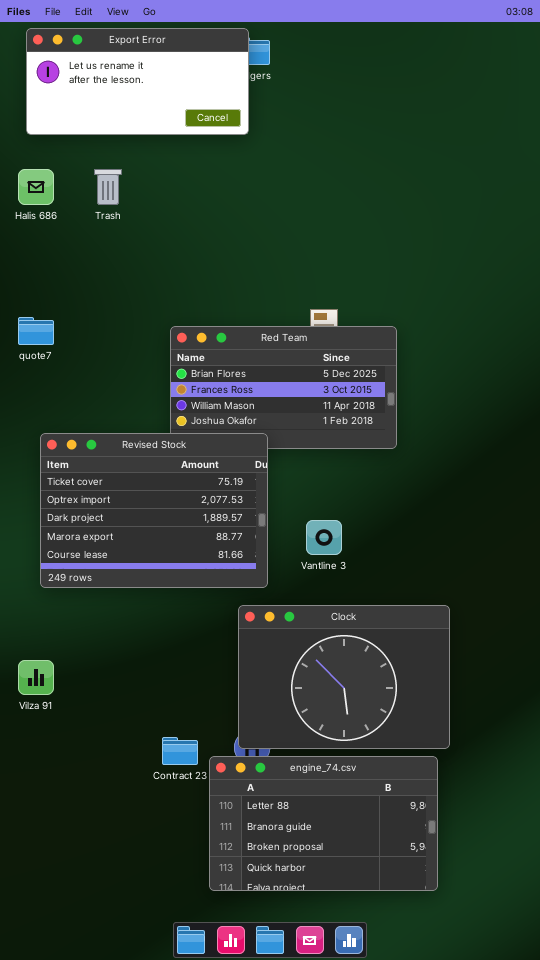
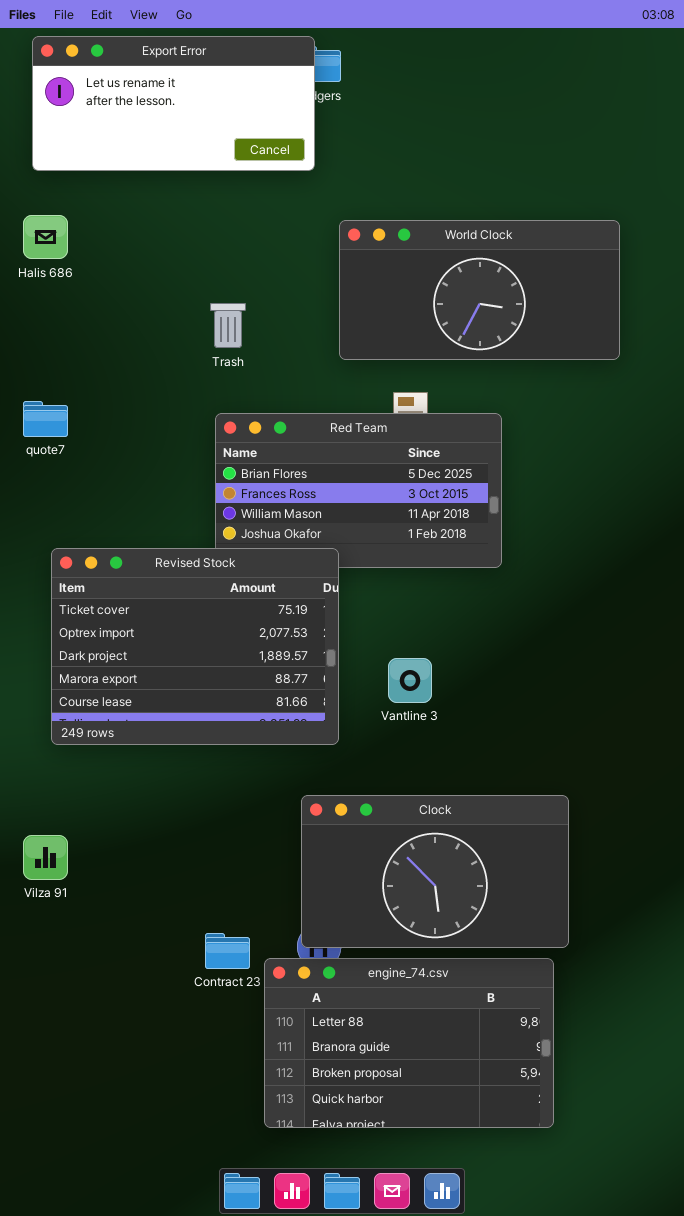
Trash: [94,169,122,205] -> [210,303,246,348], moved
World Clock: none -> [339,220,620,360], opened
Clock: [238,605,450,749] -> [301,795,569,948], resized

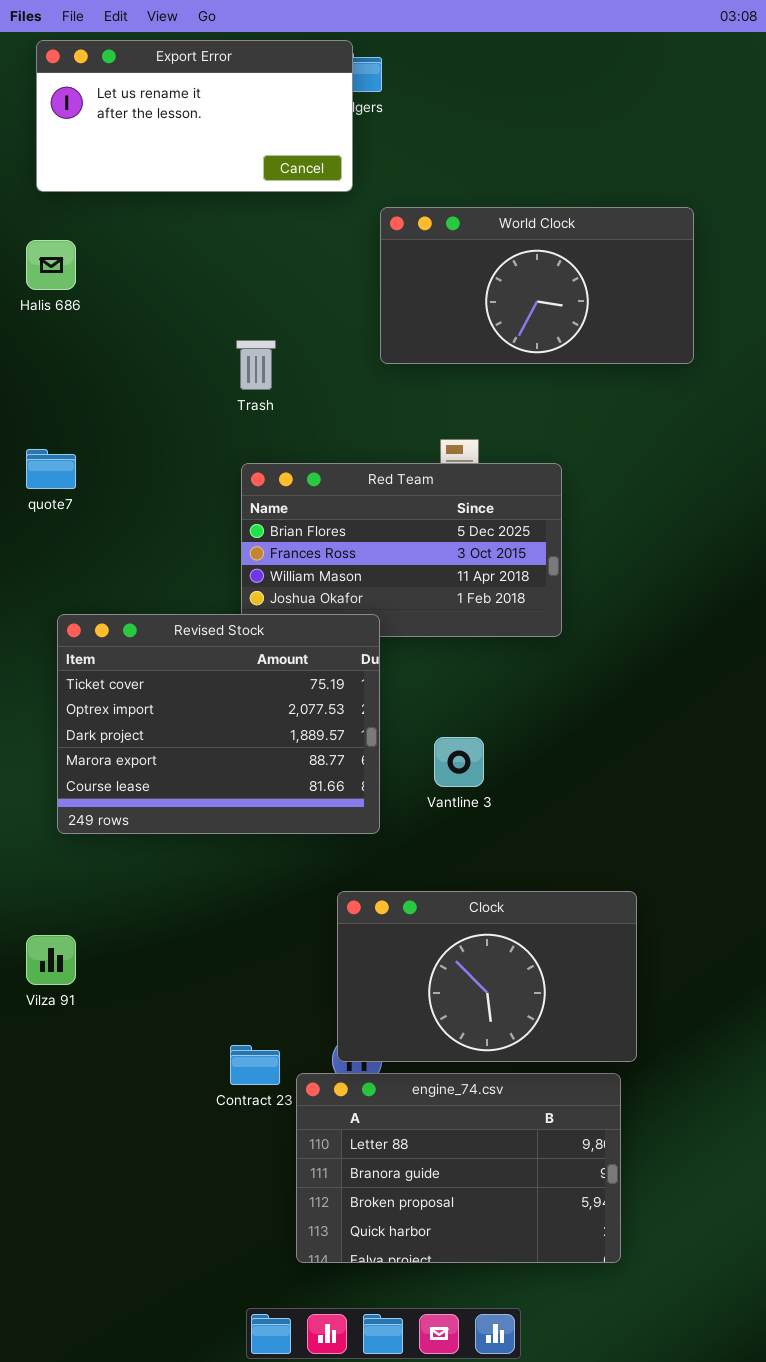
World Clock: [339,220,620,360] -> [380,207,694,364], moved

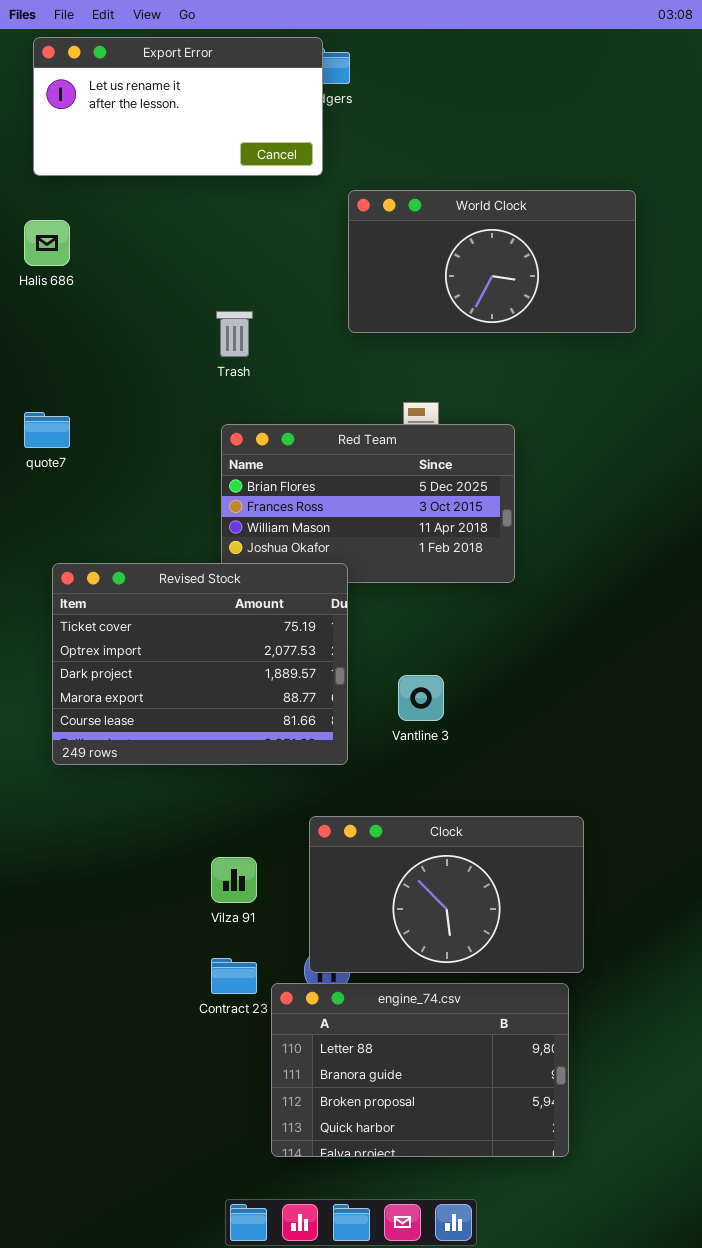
Vilza 91: [26,935,76,985] -> [211,857,257,903], moved

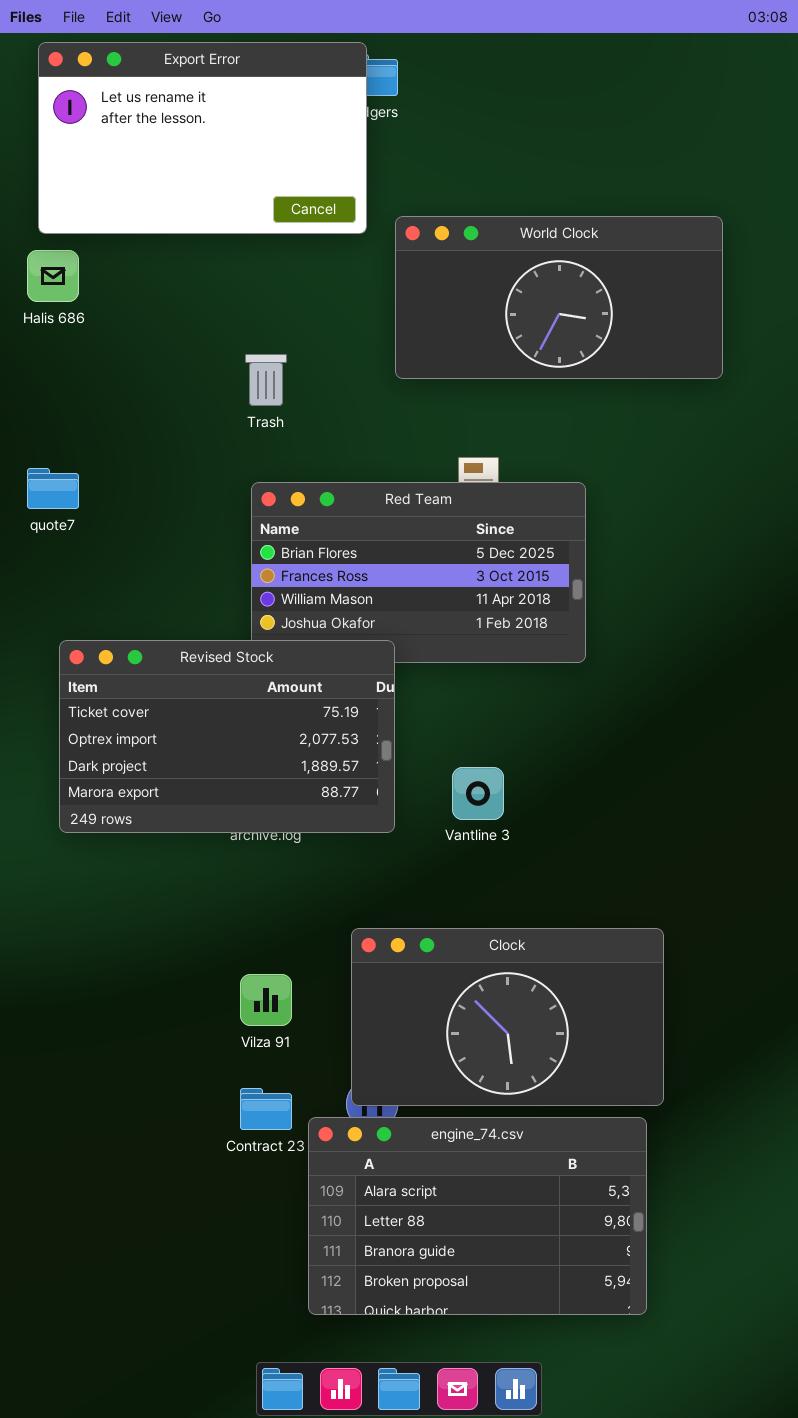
Export Error: [33,37,323,176] -> [38,42,367,234], resized
Revised Stock: [52,563,348,765] -> [59,640,395,833], resized
engine_74.csv: [271,983,569,1157] -> [308,1117,647,1315], scrolled up 1 row

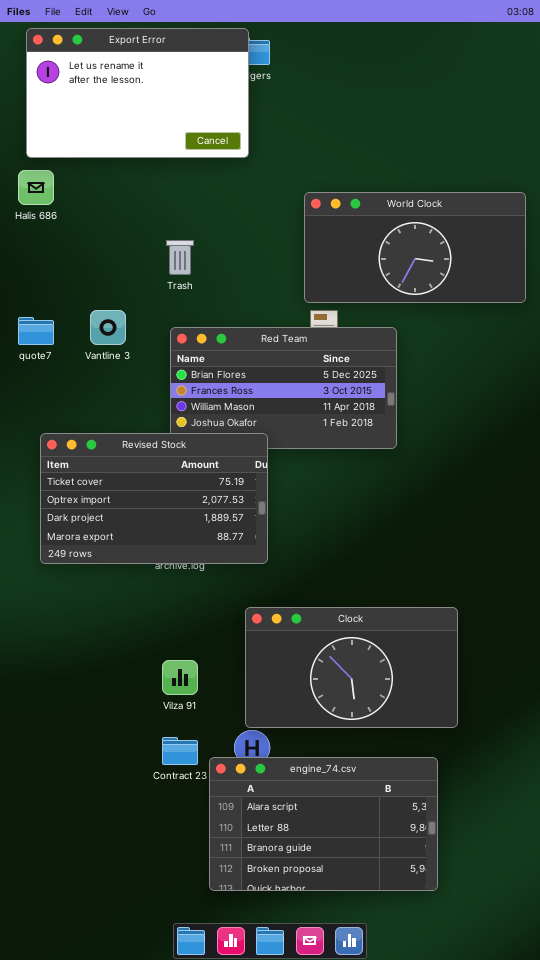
World Clock: [395,216,723,379] -> [304,192,526,303], moved
Vantline 3: [452,767,504,820] -> [90,310,126,345], moved
Clock: [351,928,664,1106] -> [245,607,458,728], moved

